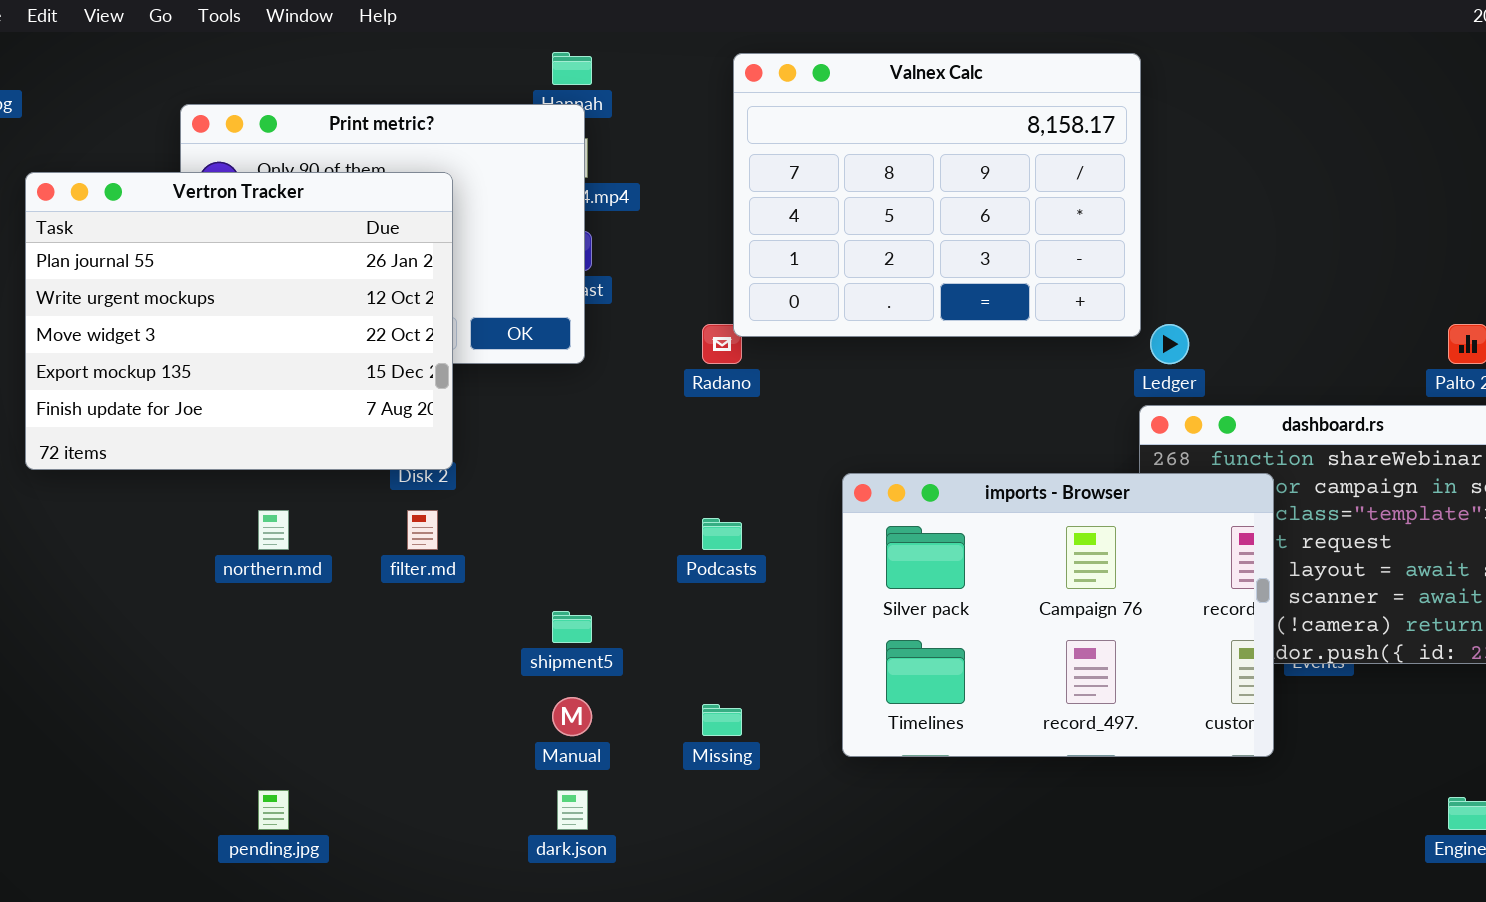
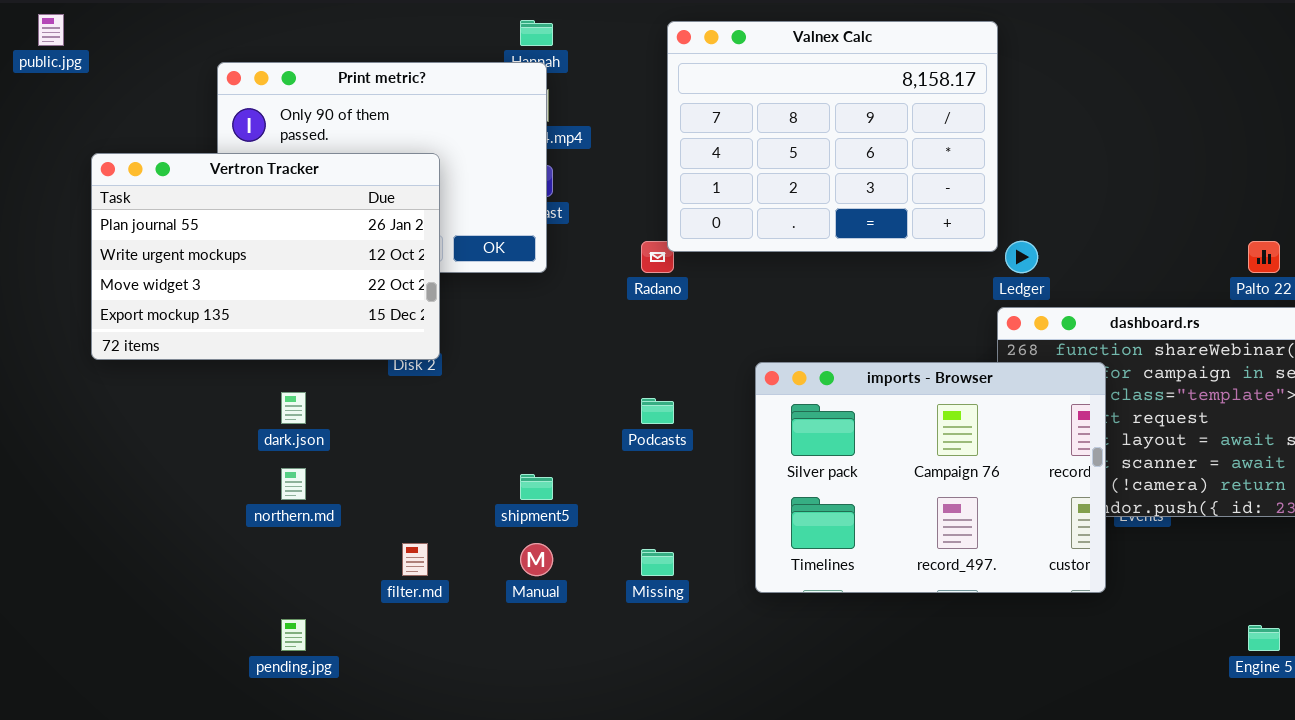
Vertron Tracker: [25,172,453,470] -> [91,153,440,360], resized
northern.md: [258,510,289,550] -> [281,468,306,500], moved
filter.md: [407,510,438,550] -> [402,543,428,576], moved
dark.json: [557,790,588,830] -> [281,392,306,424], moved

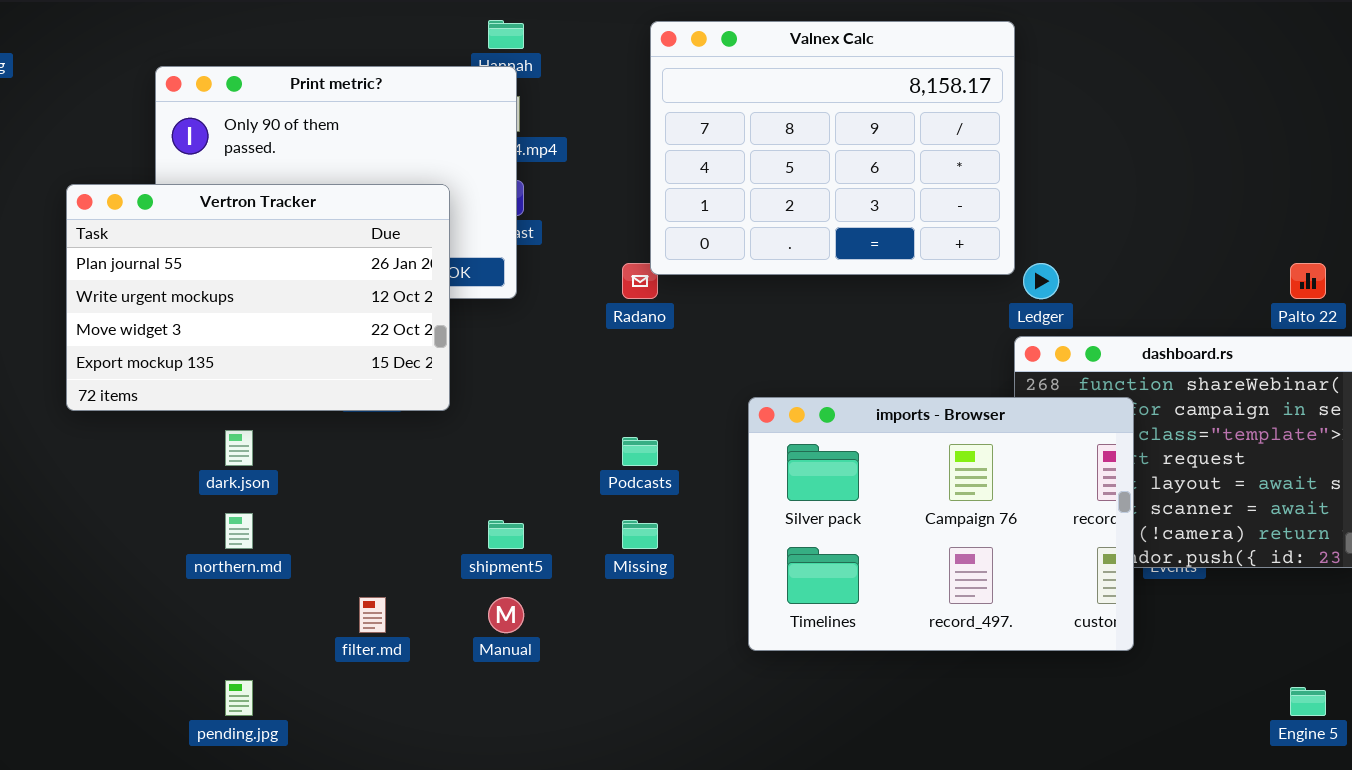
Vertron Tracker: [91,153,440,360] -> [66,184,450,411], moved
Missing: [641,549,674,576] -> [622,520,658,549], moved

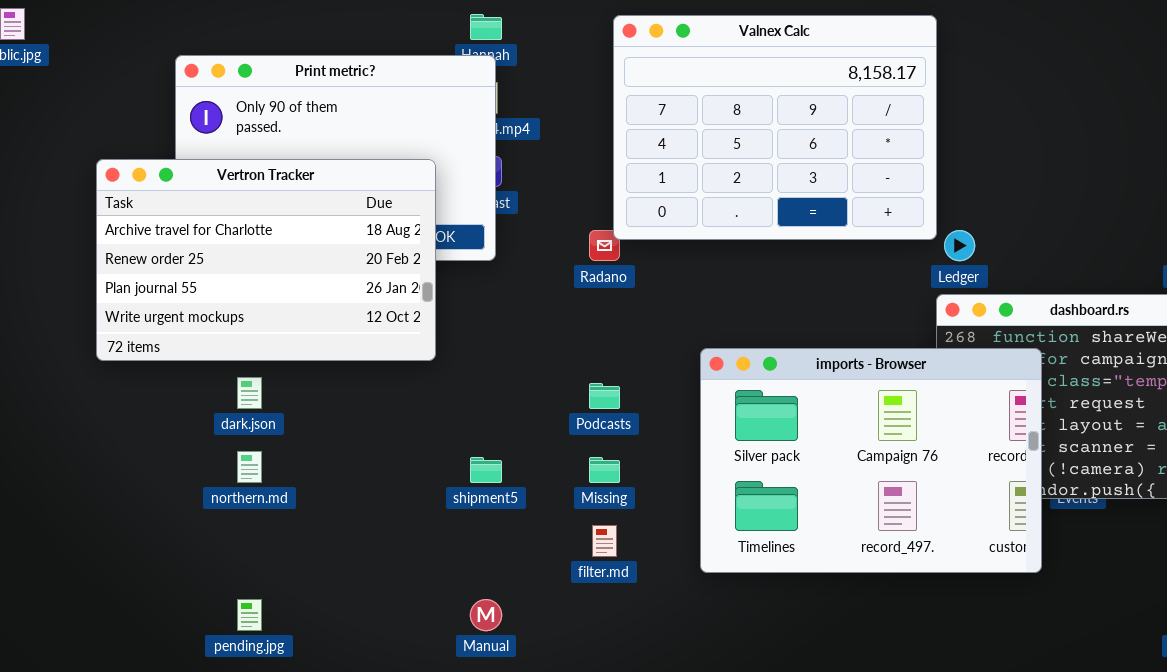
Vertron Tracker: [66,184,450,411] -> [96,159,436,361], scrolled up 2 rows
filter.md: [359,597,386,633] -> [592,525,617,557], moved
Manual: [488,597,524,633] -> [470,599,502,631], moved

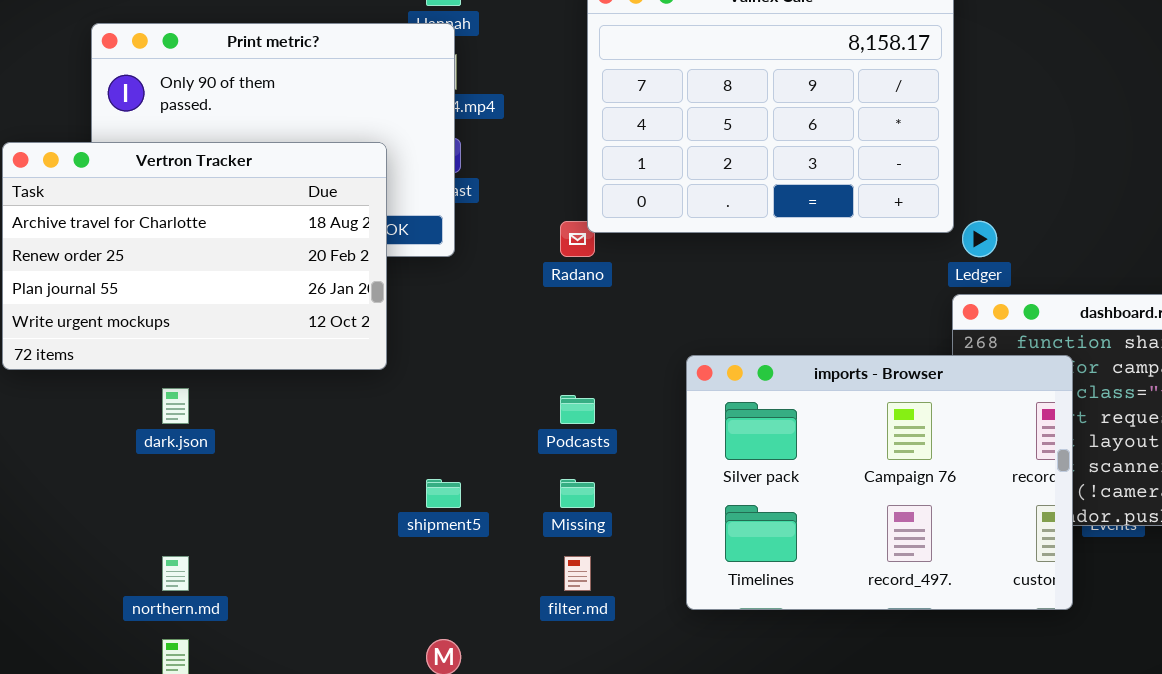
northern.md: [237,451,262,483] -> [162,556,189,591], moved

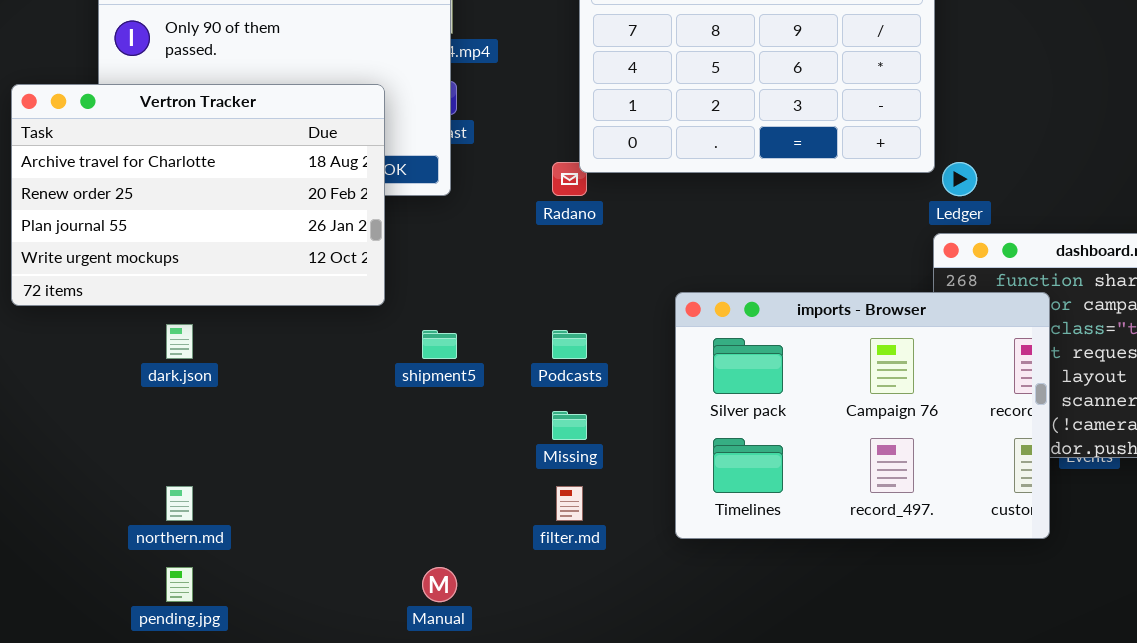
shipment5: [426,479,461,508] -> [422,330,457,359], moved

